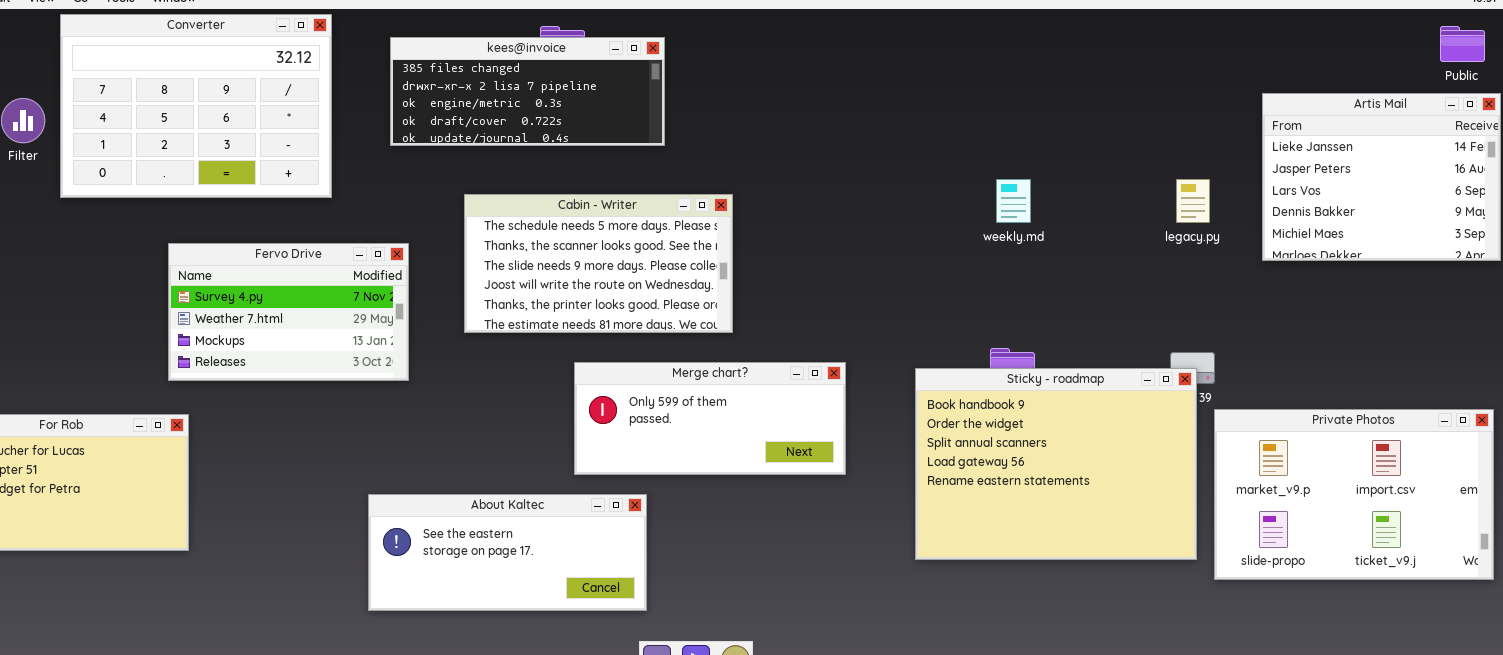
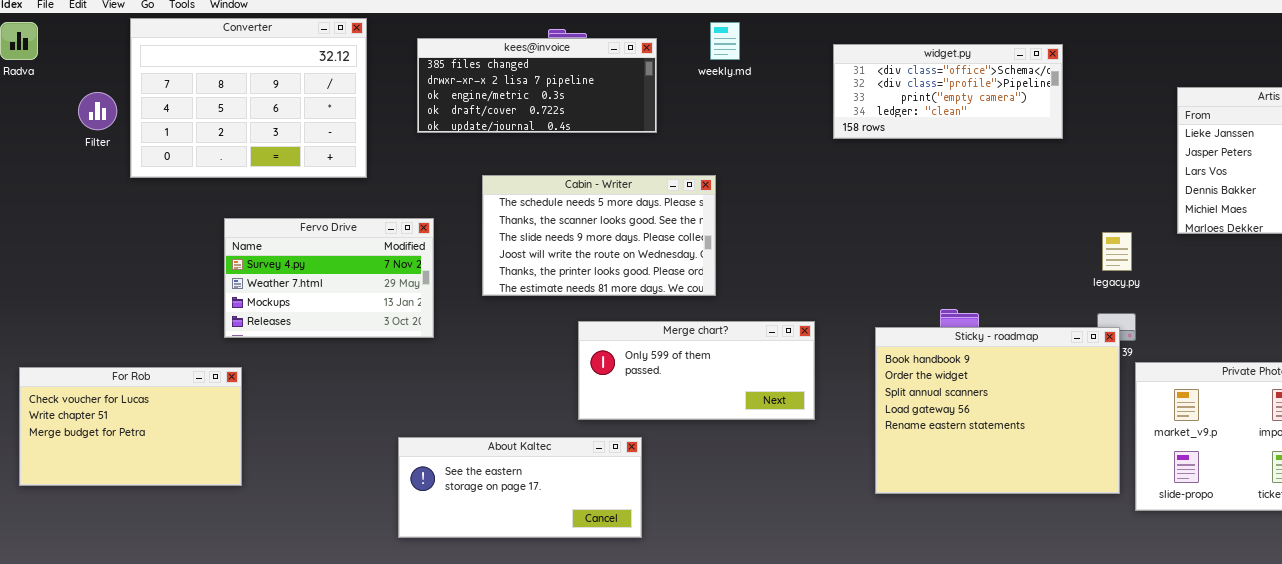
widget.py: none -> [833,44,1063,139], opened
weekly.md: [996,179,1031,223] -> [710,22,740,60], moved
legacy.py: [1176,179,1210,223] -> [1102,232,1132,271], moved

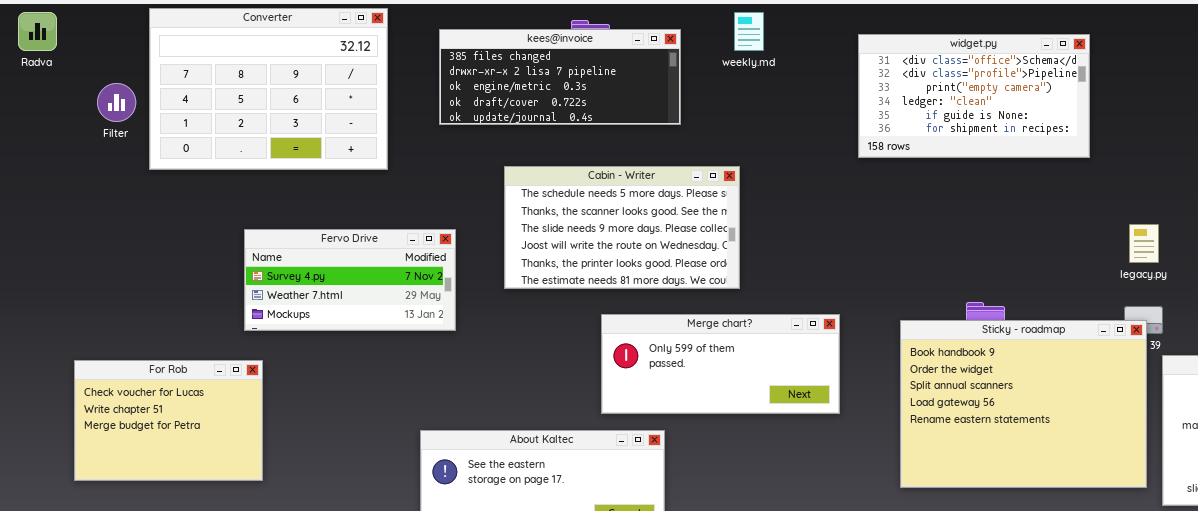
widget.py: [833,44,1063,139] -> [858,34,1090,158], resized
Fervo Drive: [224,218,434,338] -> [244,229,456,331], resized
For Rob: [19,367,242,486] -> [74,360,263,481], resized

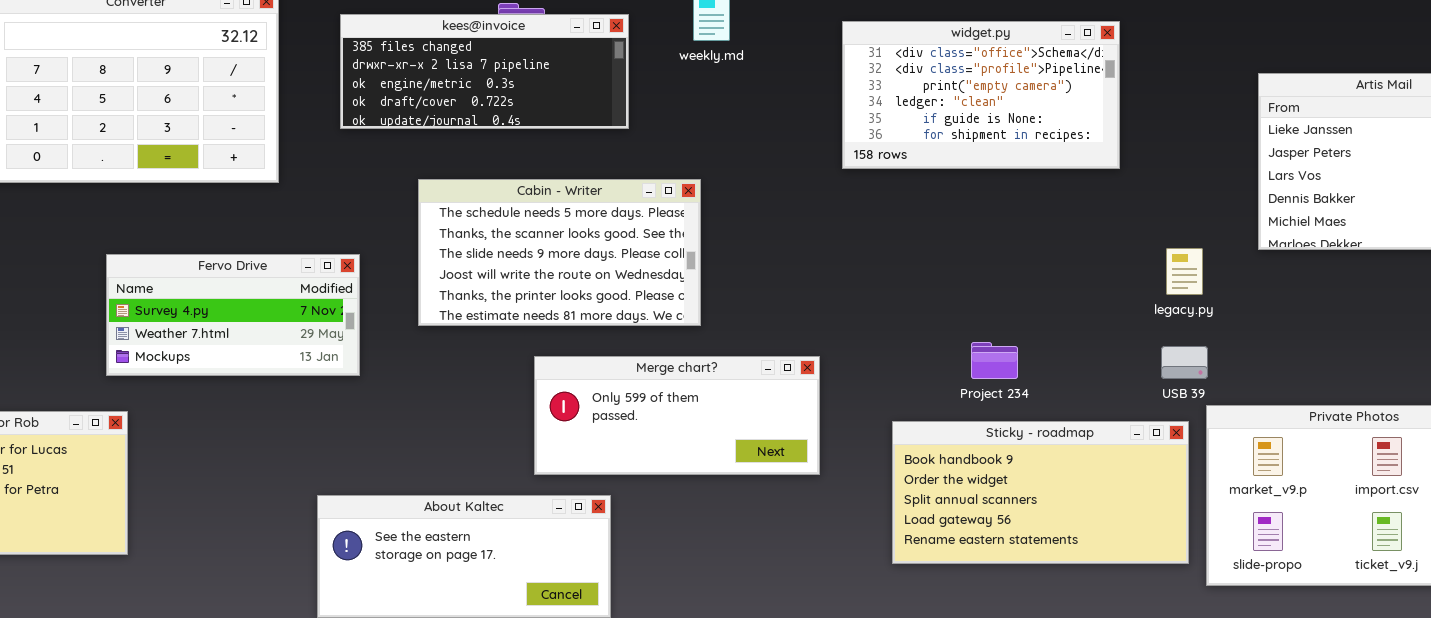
Sticky - roadmap: [900,320,1147,488] -> [892,421,1189,564], resized

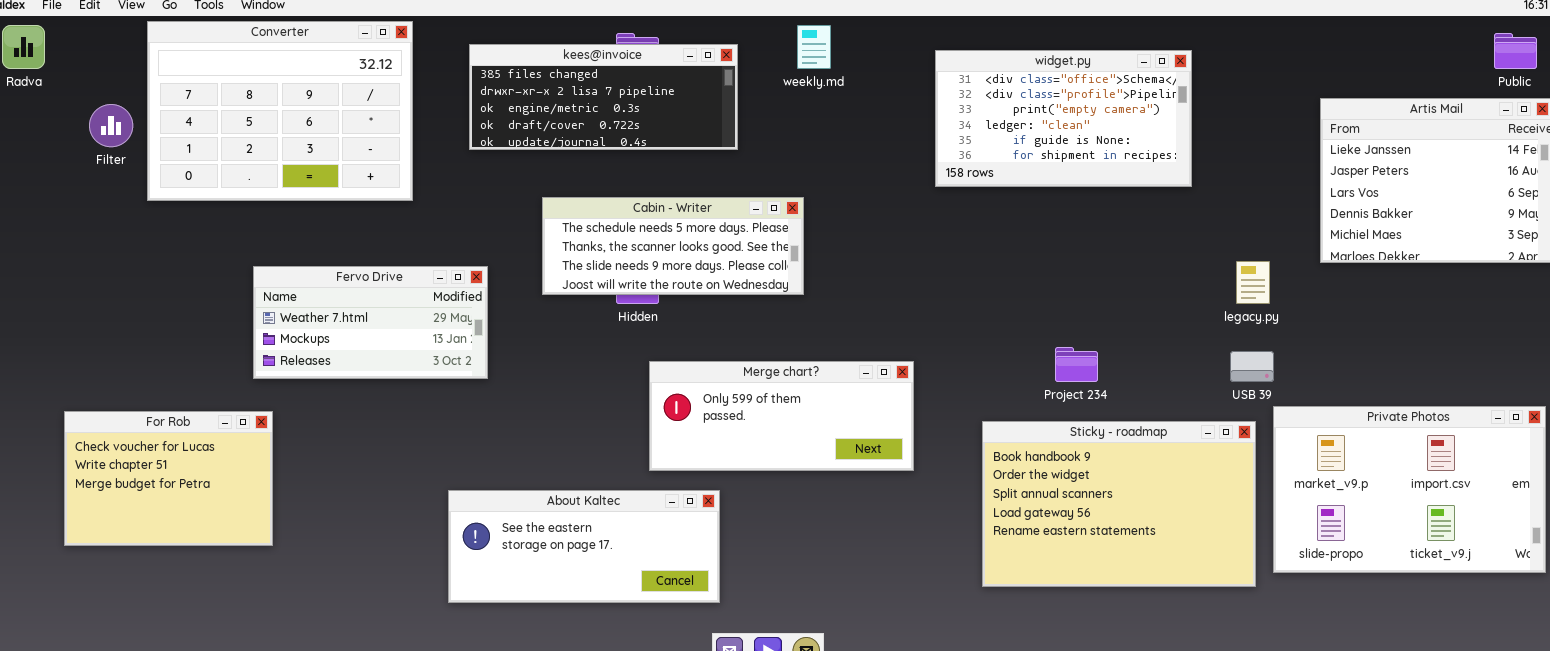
Cabin - Writer: [418,179,701,326] -> [542,197,804,295], resized
Fervo Drive: [106,254,360,376] -> [253,266,488,379], scrolled down 1 row
Sticky - roadmap: [892,421,1189,564] -> [982,421,1256,587], resized

